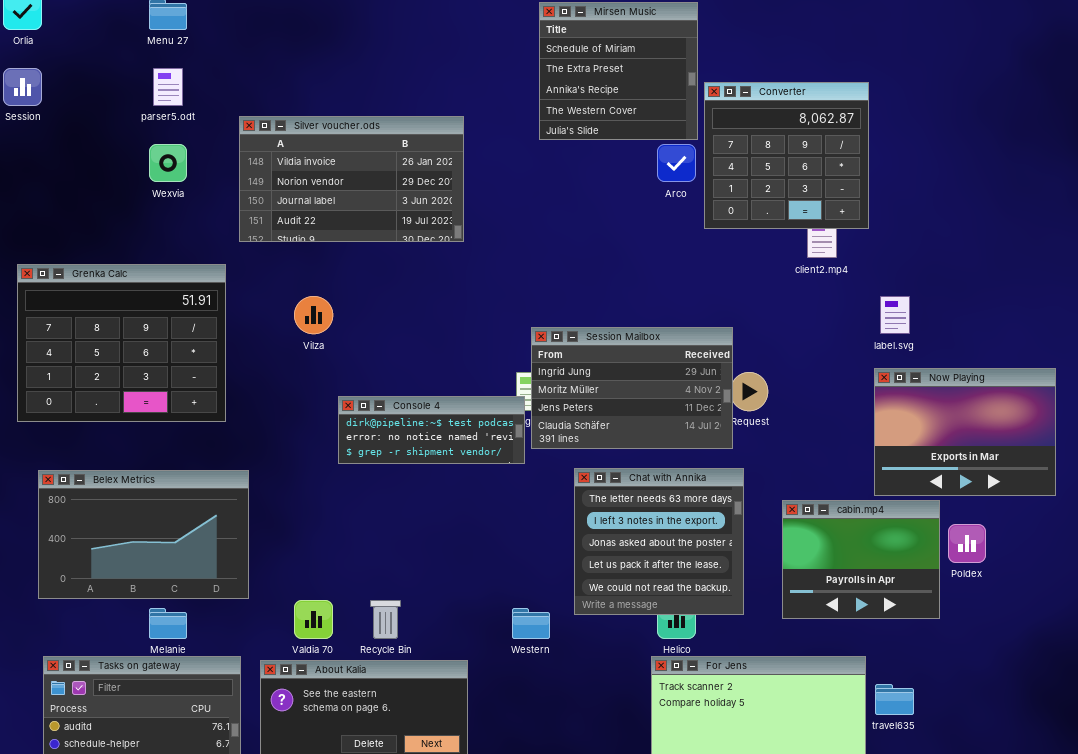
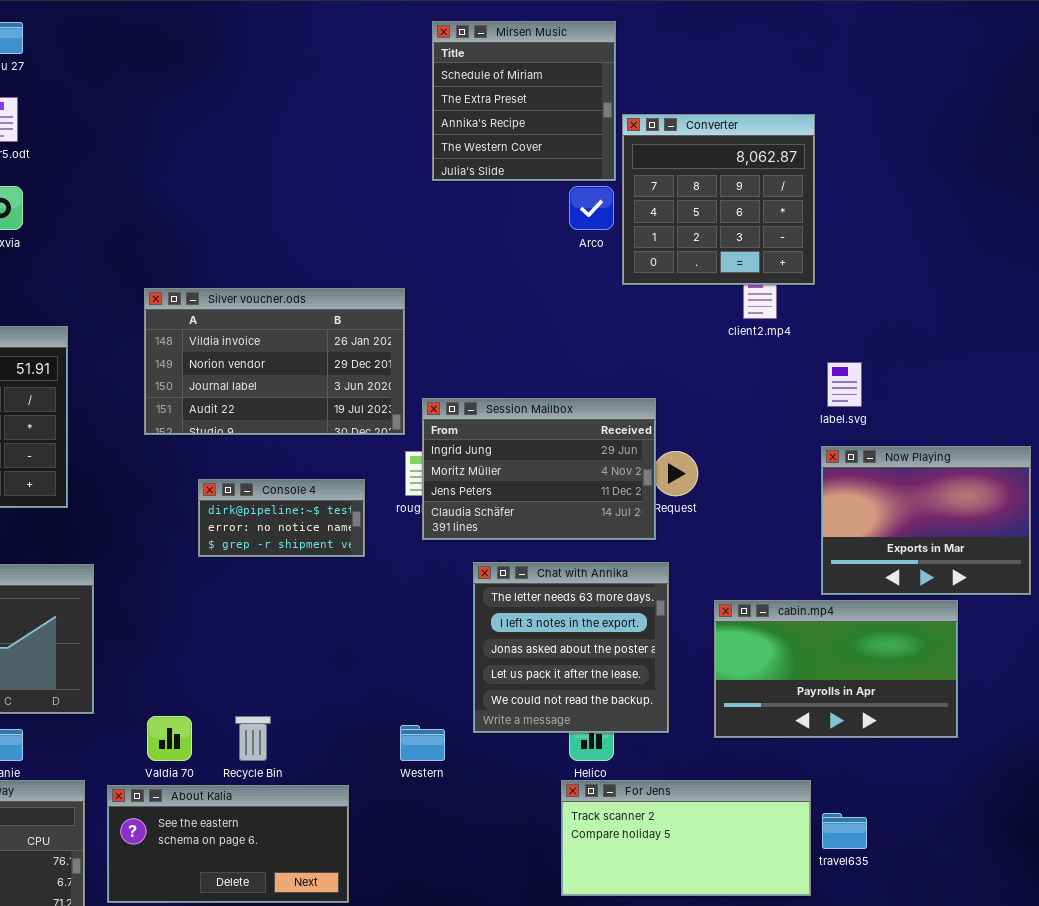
Silver voucher.ods: [239,116,464,242] -> [144,288,405,435], moved
Console 4: [338,396,525,464] -> [198,479,365,557], resized
cabin.mp4: [782,500,940,619] -> [714,600,958,738], resized

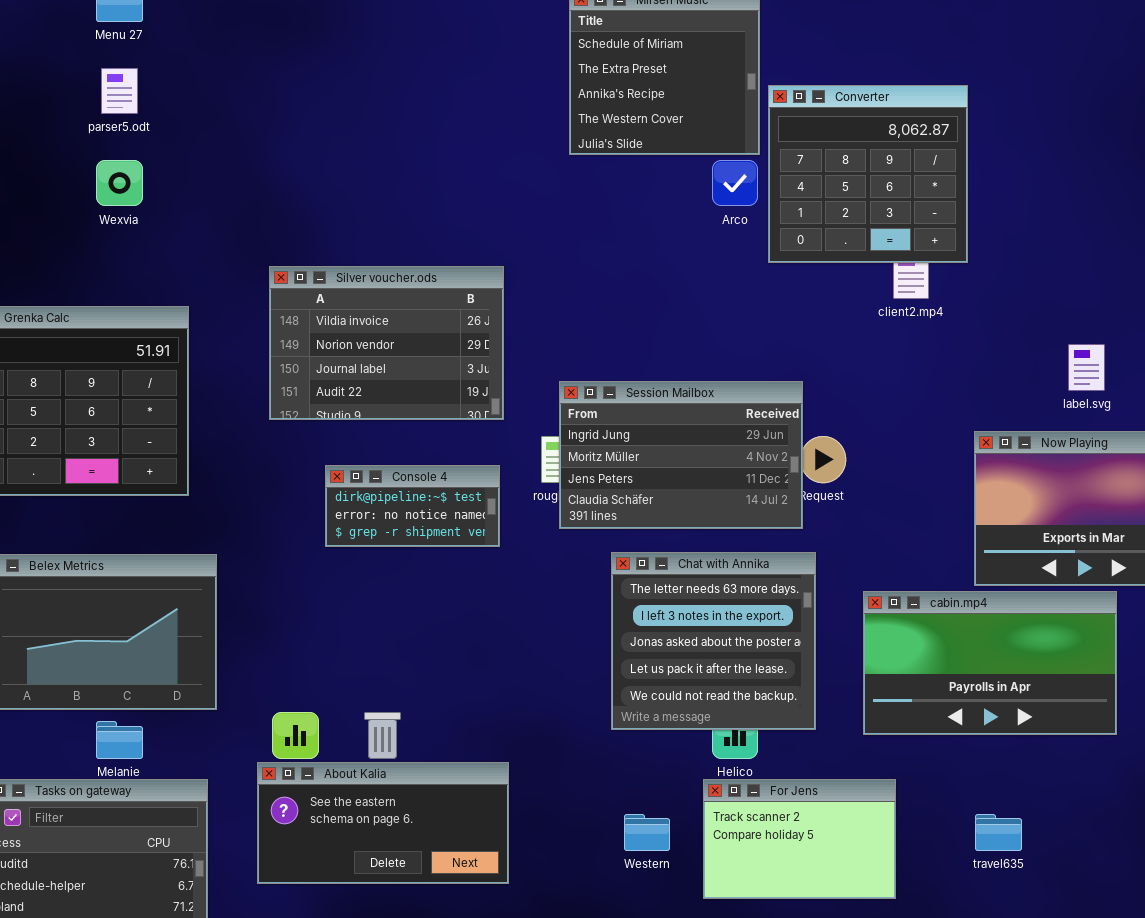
Silver voucher.ods: [144,288,405,435] -> [269,266,504,420], resized
label.svg: [827,362,862,407] -> [1068,344,1105,391], moved
Western: [400,725,445,761] -> [624,814,670,851], moved
For Jens: [561,780,811,896] -> [703,779,896,899], resized
About Kalia: [107,785,349,903] -> [257,762,509,884], moved

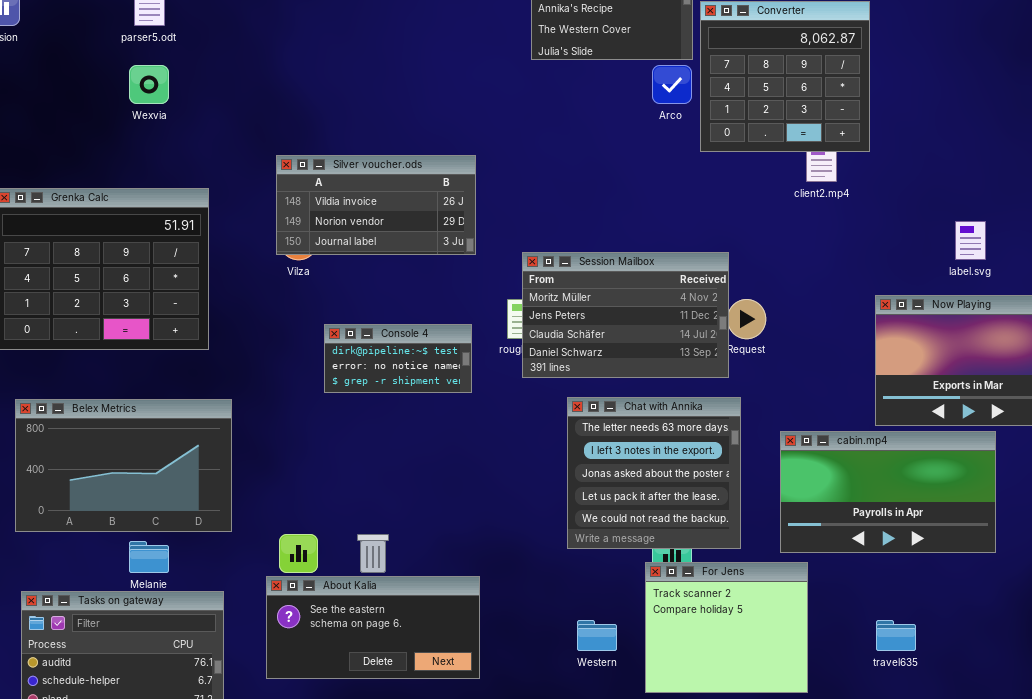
Silver voucher.ods: [269,266,504,420] -> [276,155,476,255], resized
Session Mailbox: [559,381,803,529] -> [522,252,729,378], scrolled down 1 row
For Jens: [703,779,896,899] -> [645,562,808,693], resized

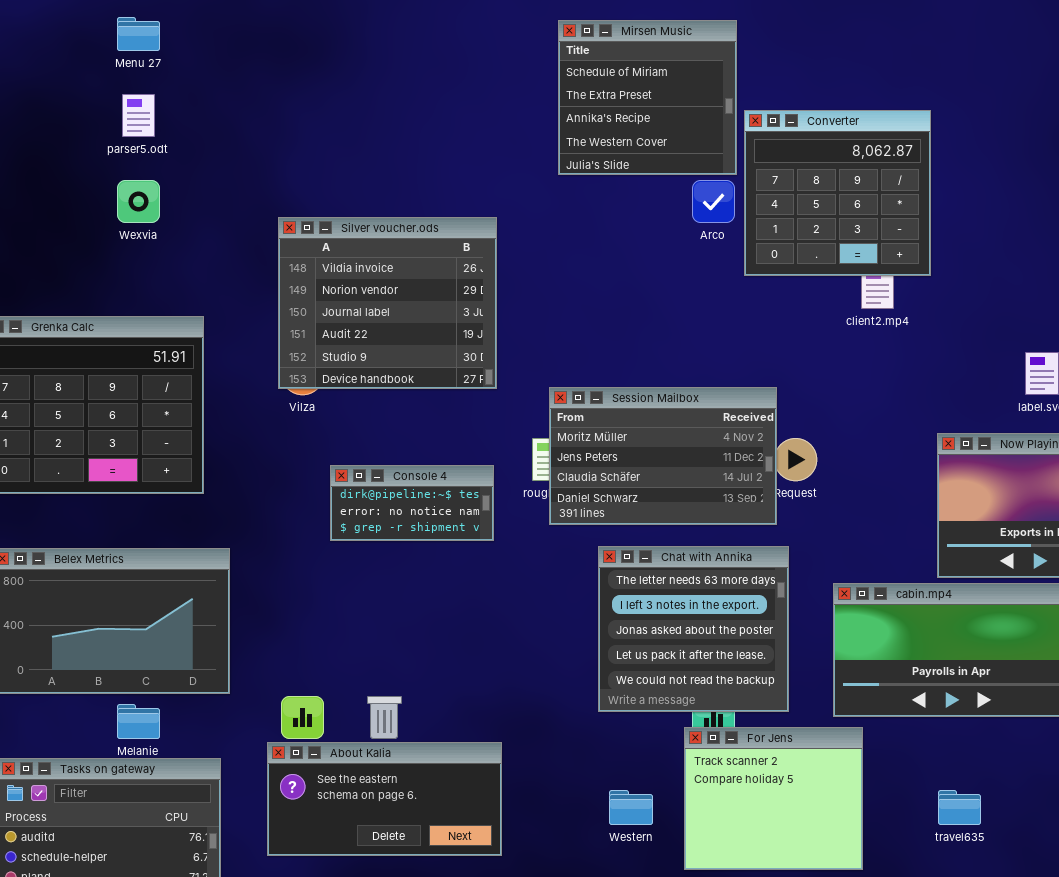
Silver voucher.ods: [276,155,476,255] -> [278,217,497,389], resized

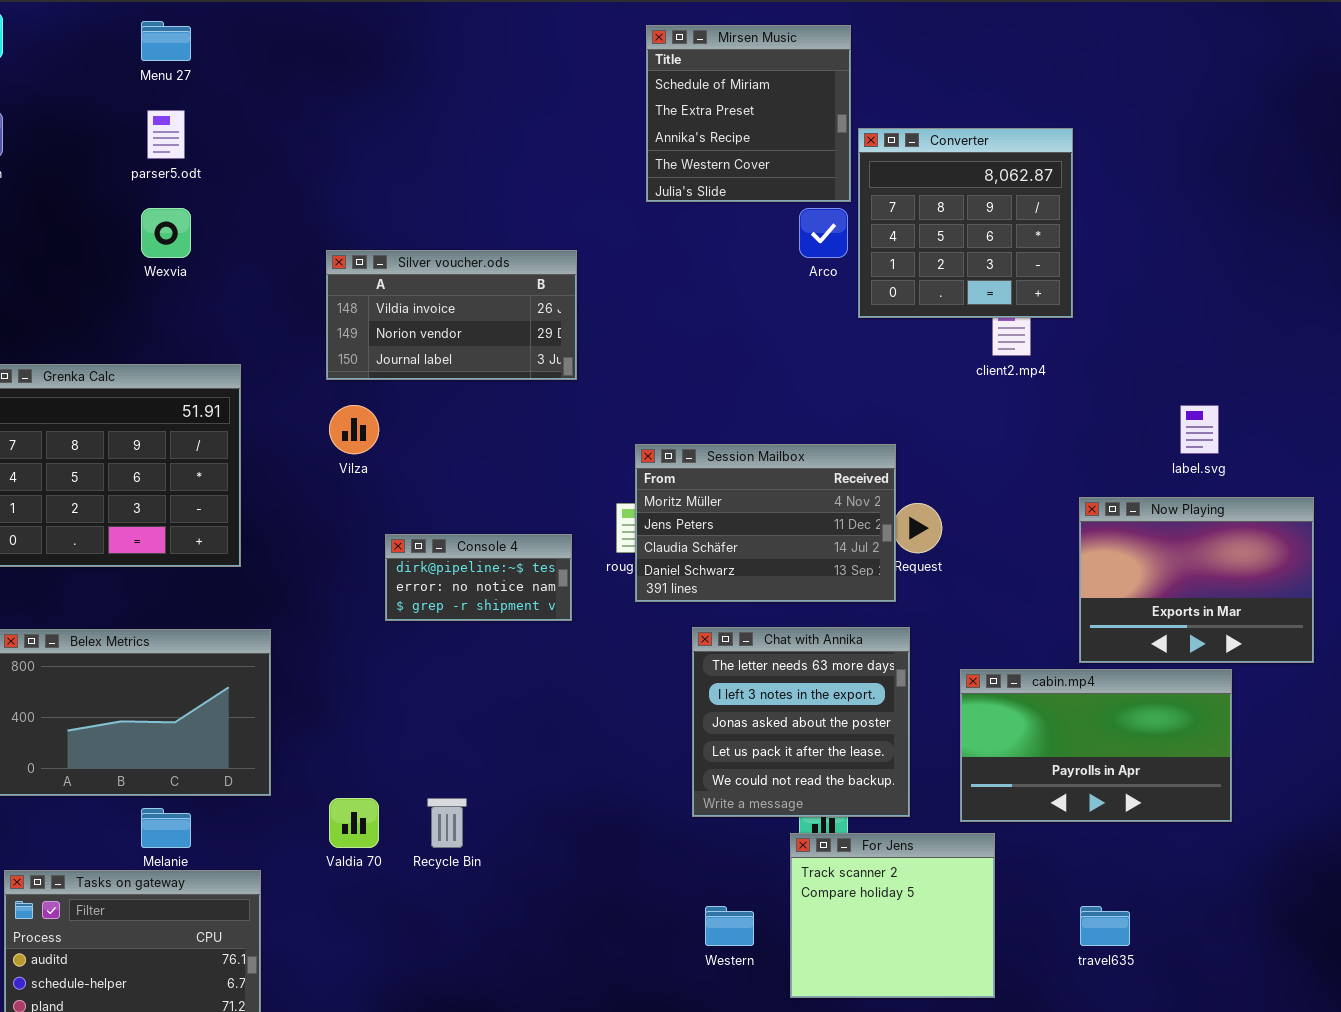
Silver voucher.ods: [278,217,497,389] -> [326,250,577,380], resized
About Kalia: [267,742,502,856] -> none, closed

